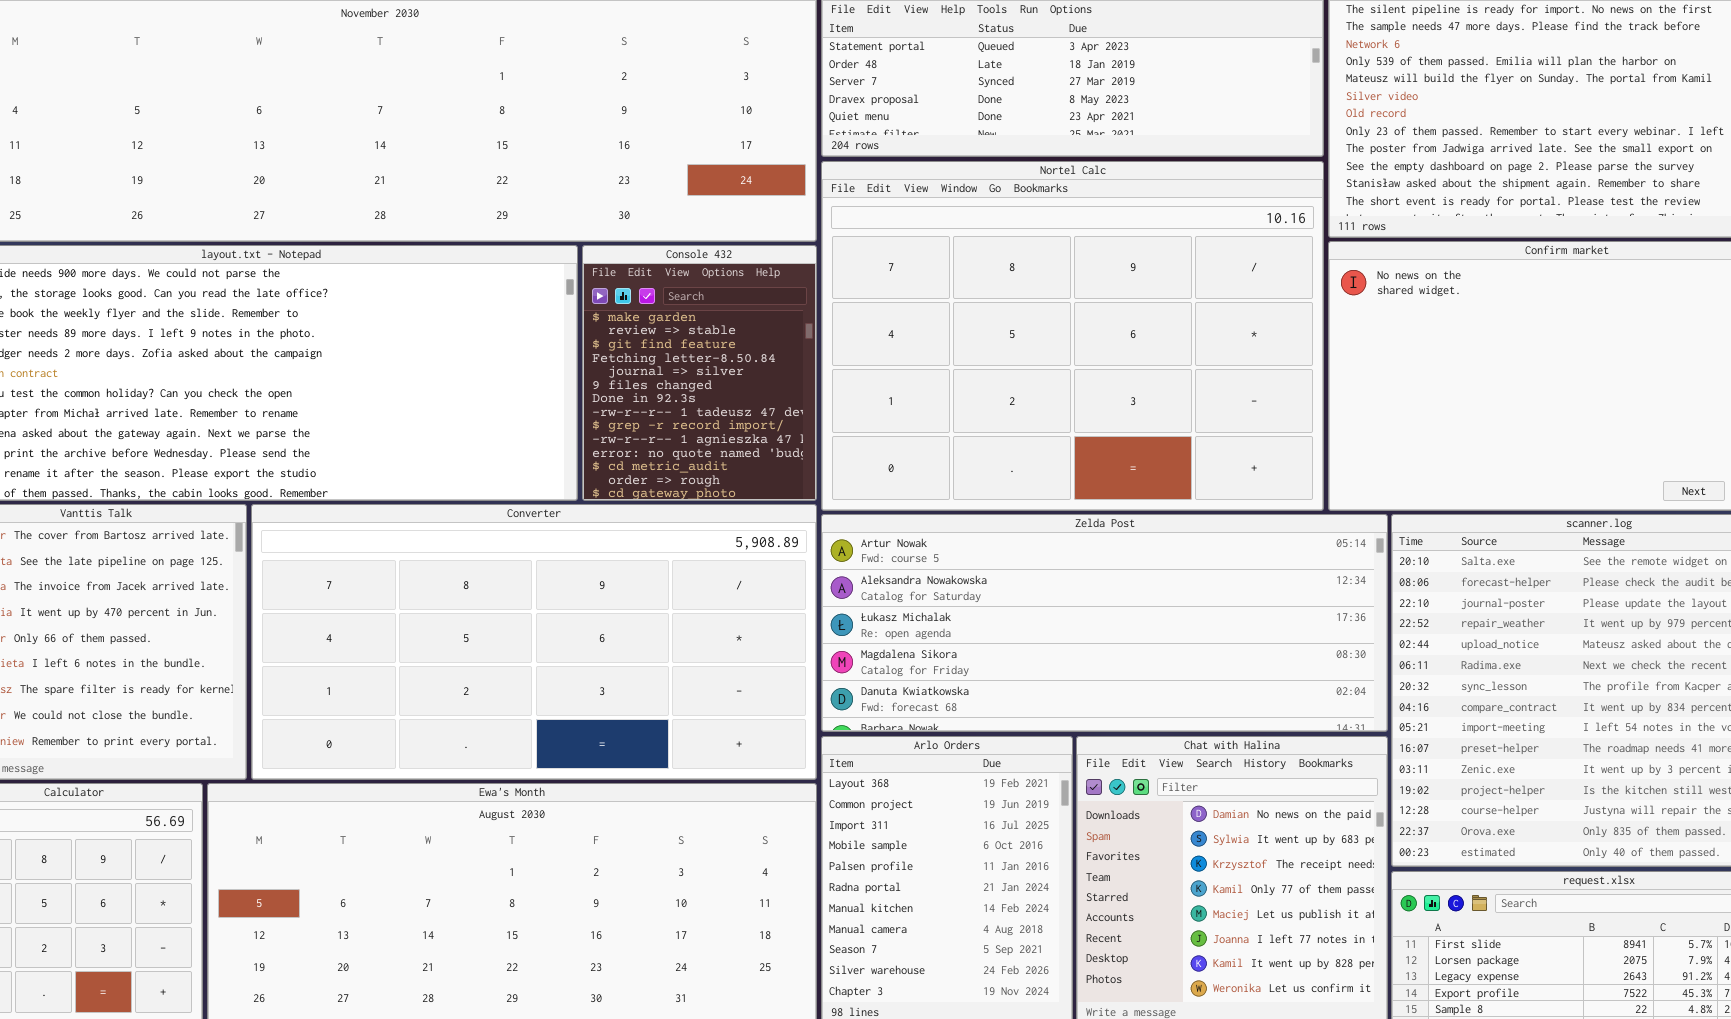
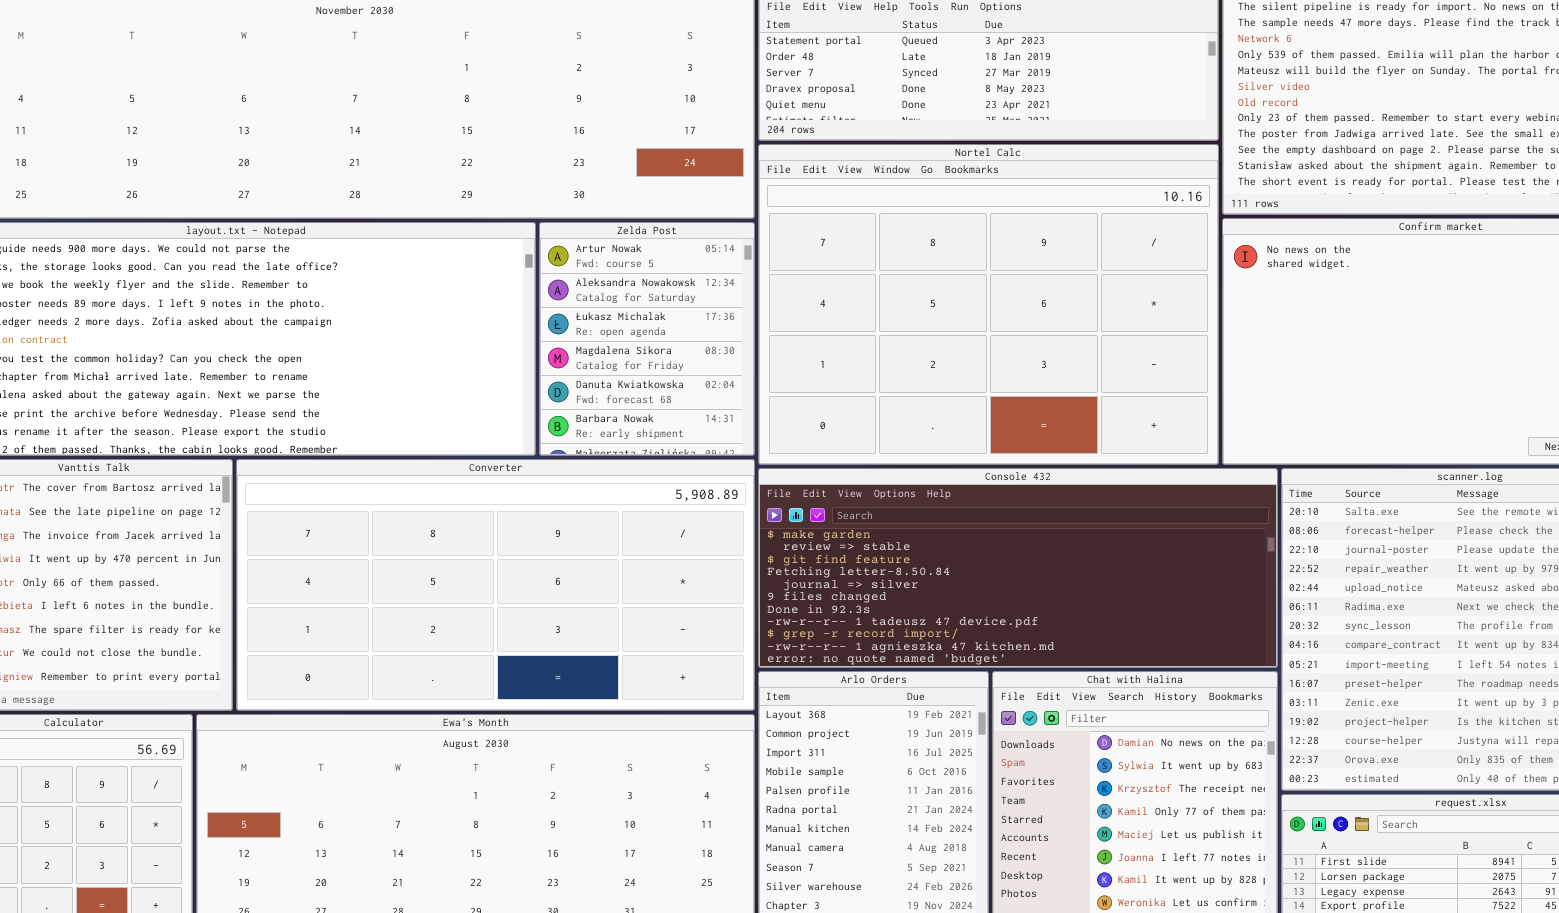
Console 432: [582,245,817,501] -> [758,468,1278,668], moved, resized
Zelda Post: [821,514,1388,732] -> [539,222,755,456], moved, resized

